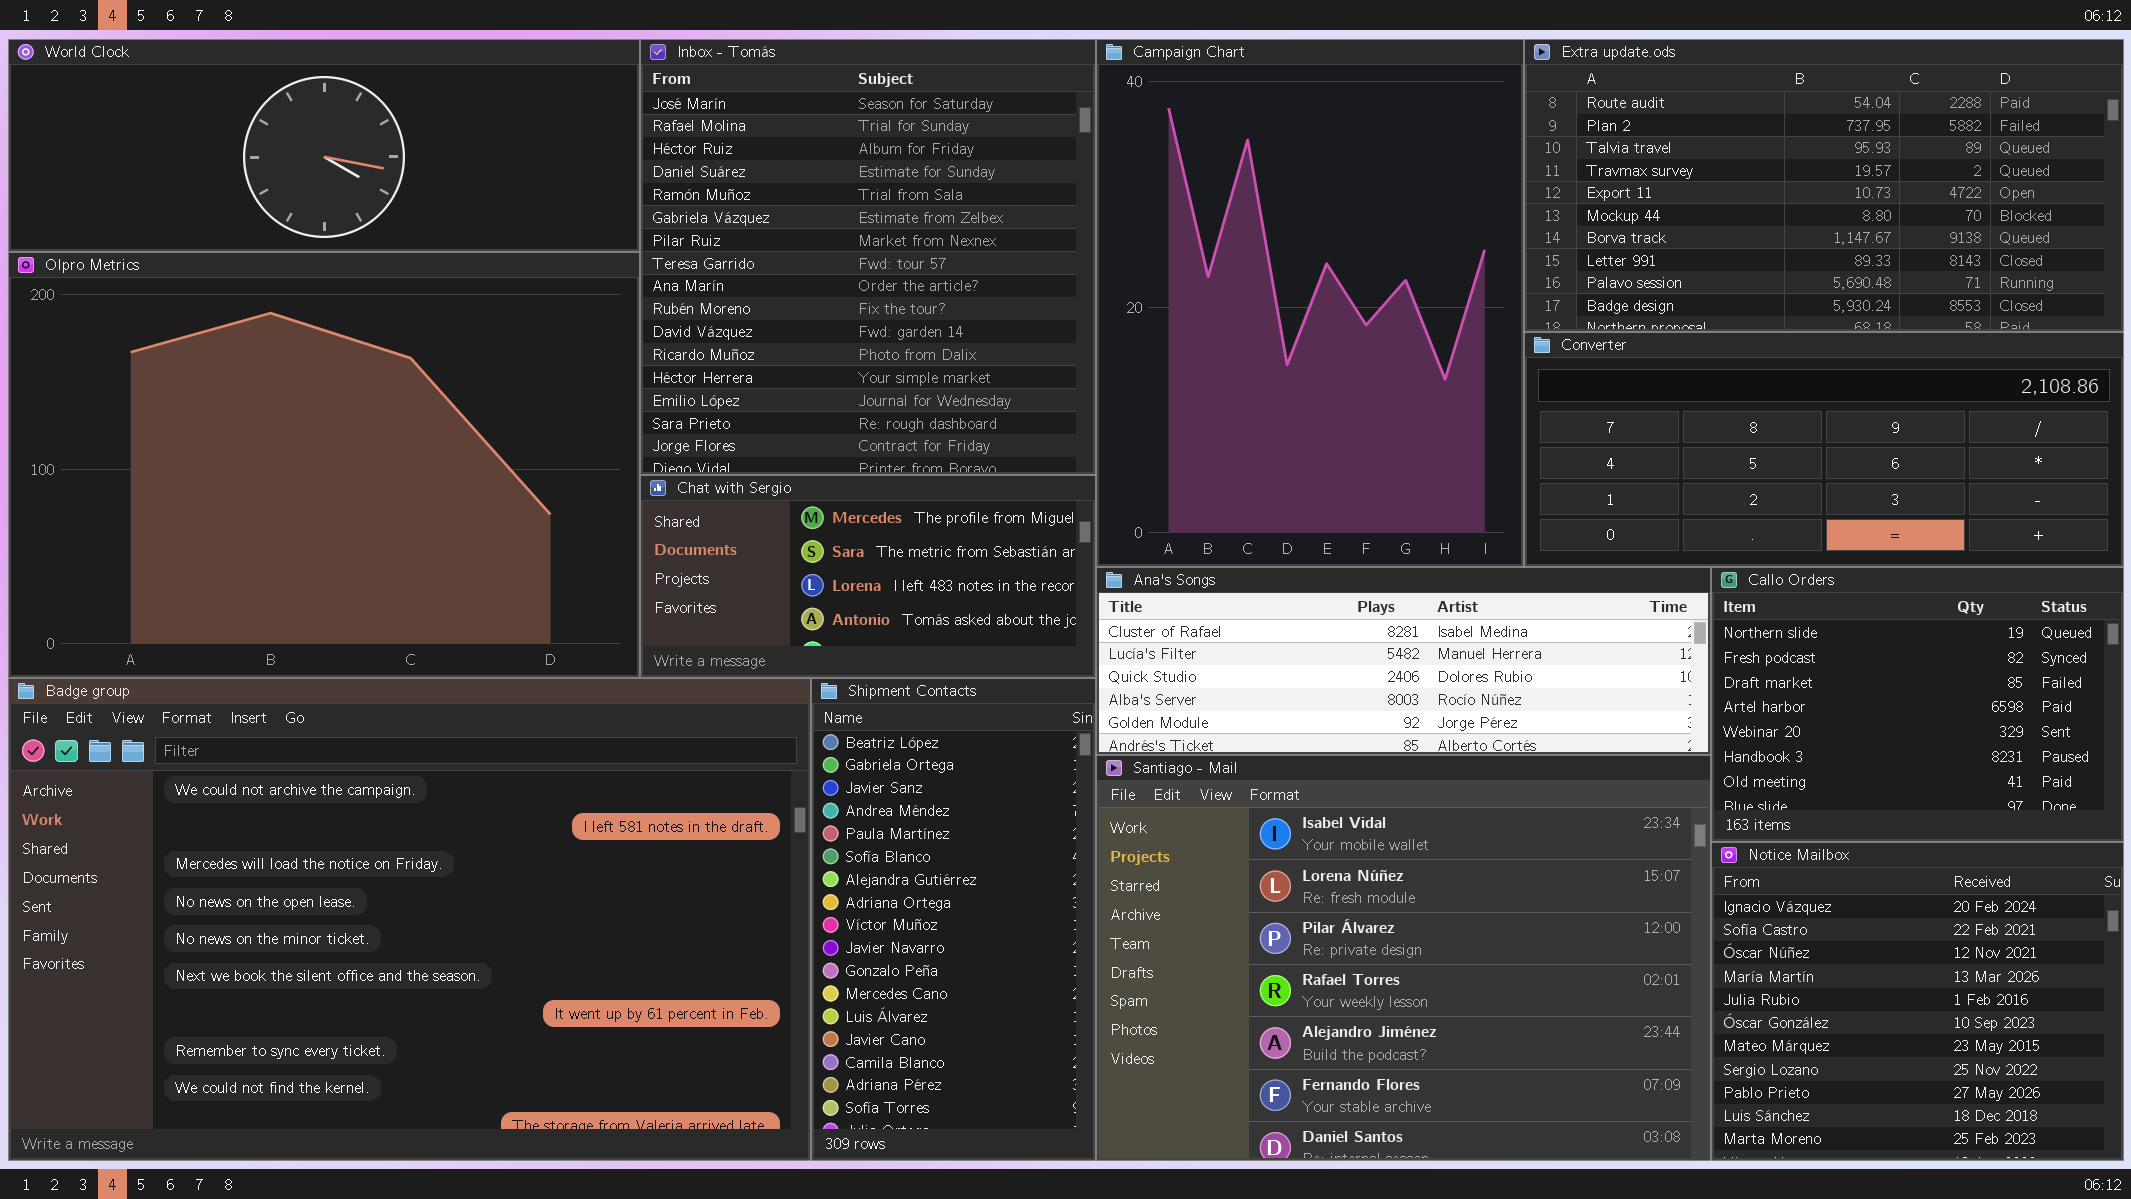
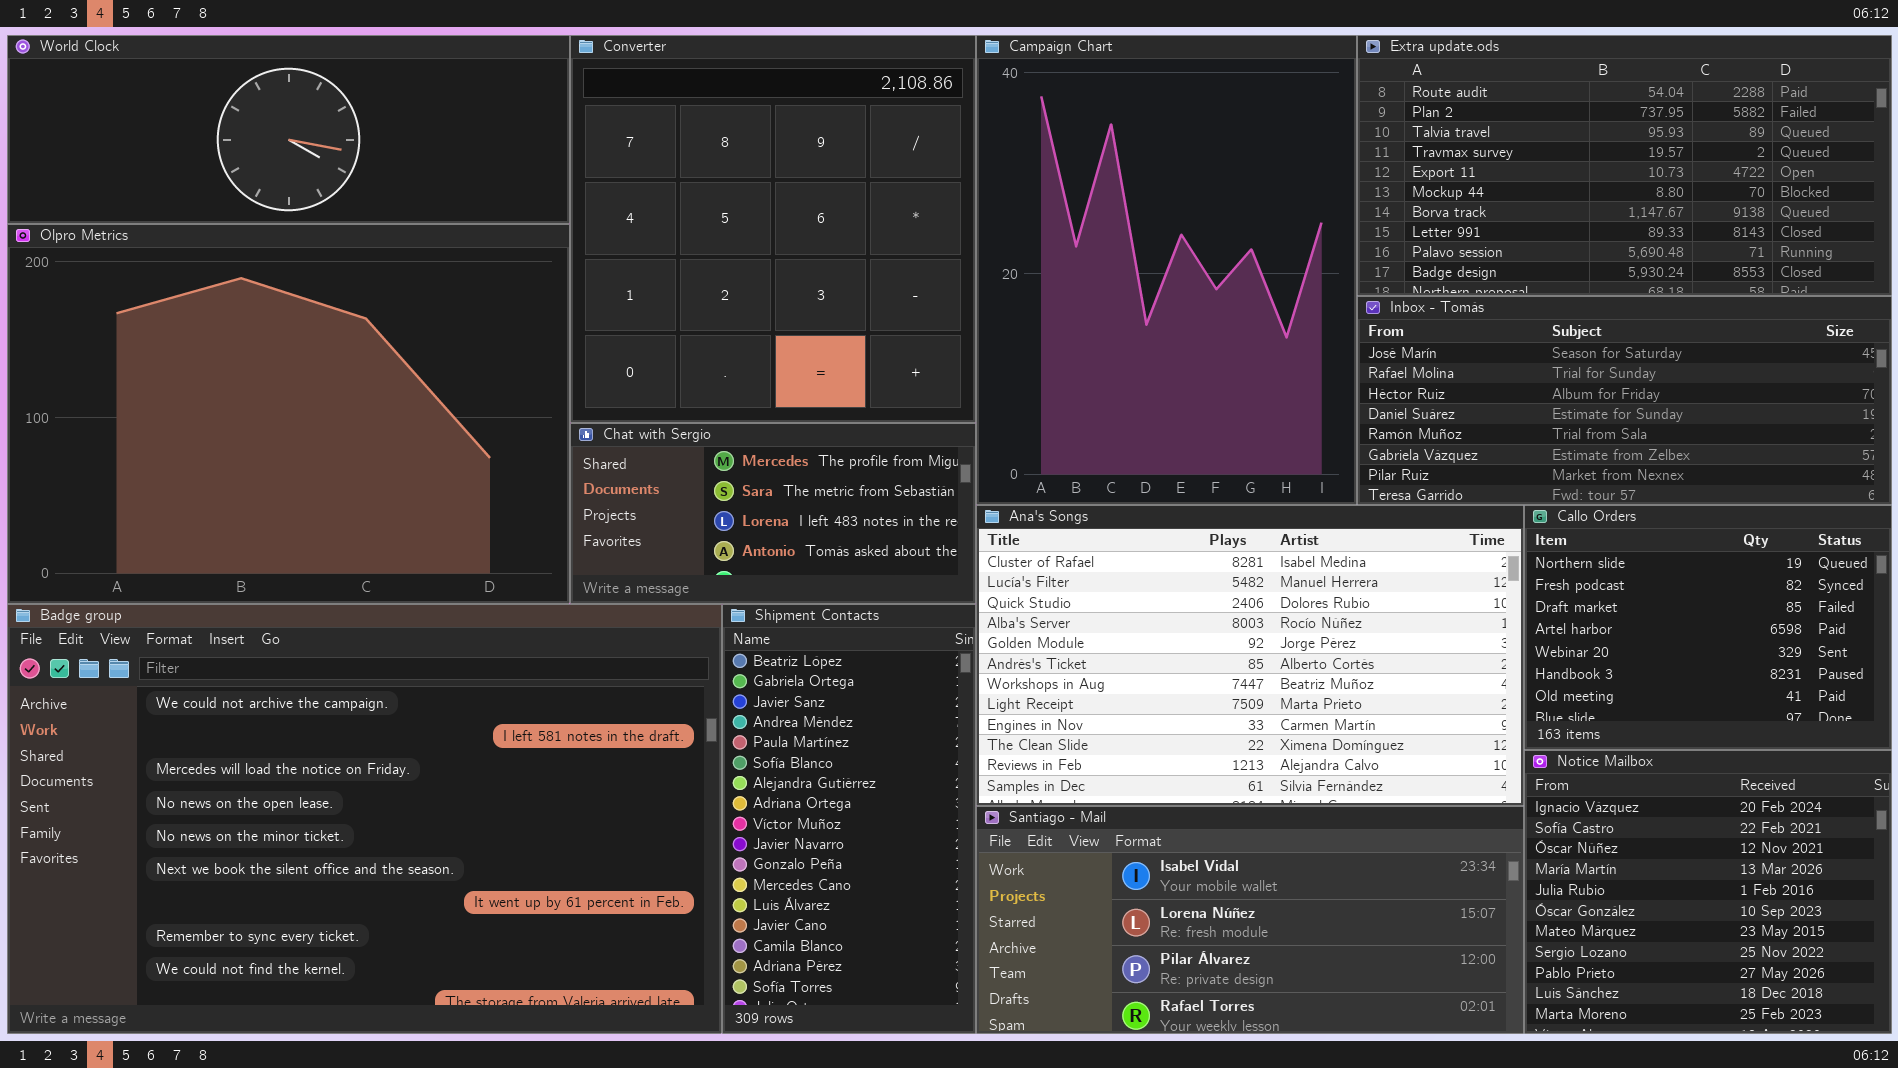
Inbox - Tomás: [640,39,1096,475] -> [1357,296,1892,505], moved, resized
Converter: [1524,332,2124,567] -> [570,35,976,423], moved, resized
Ana's Songs: [1096,567,1711,755] -> [976,505,1524,806], resized
Santiago - Mail: [1096,755,1711,1161] -> [976,806,1524,1034], resized

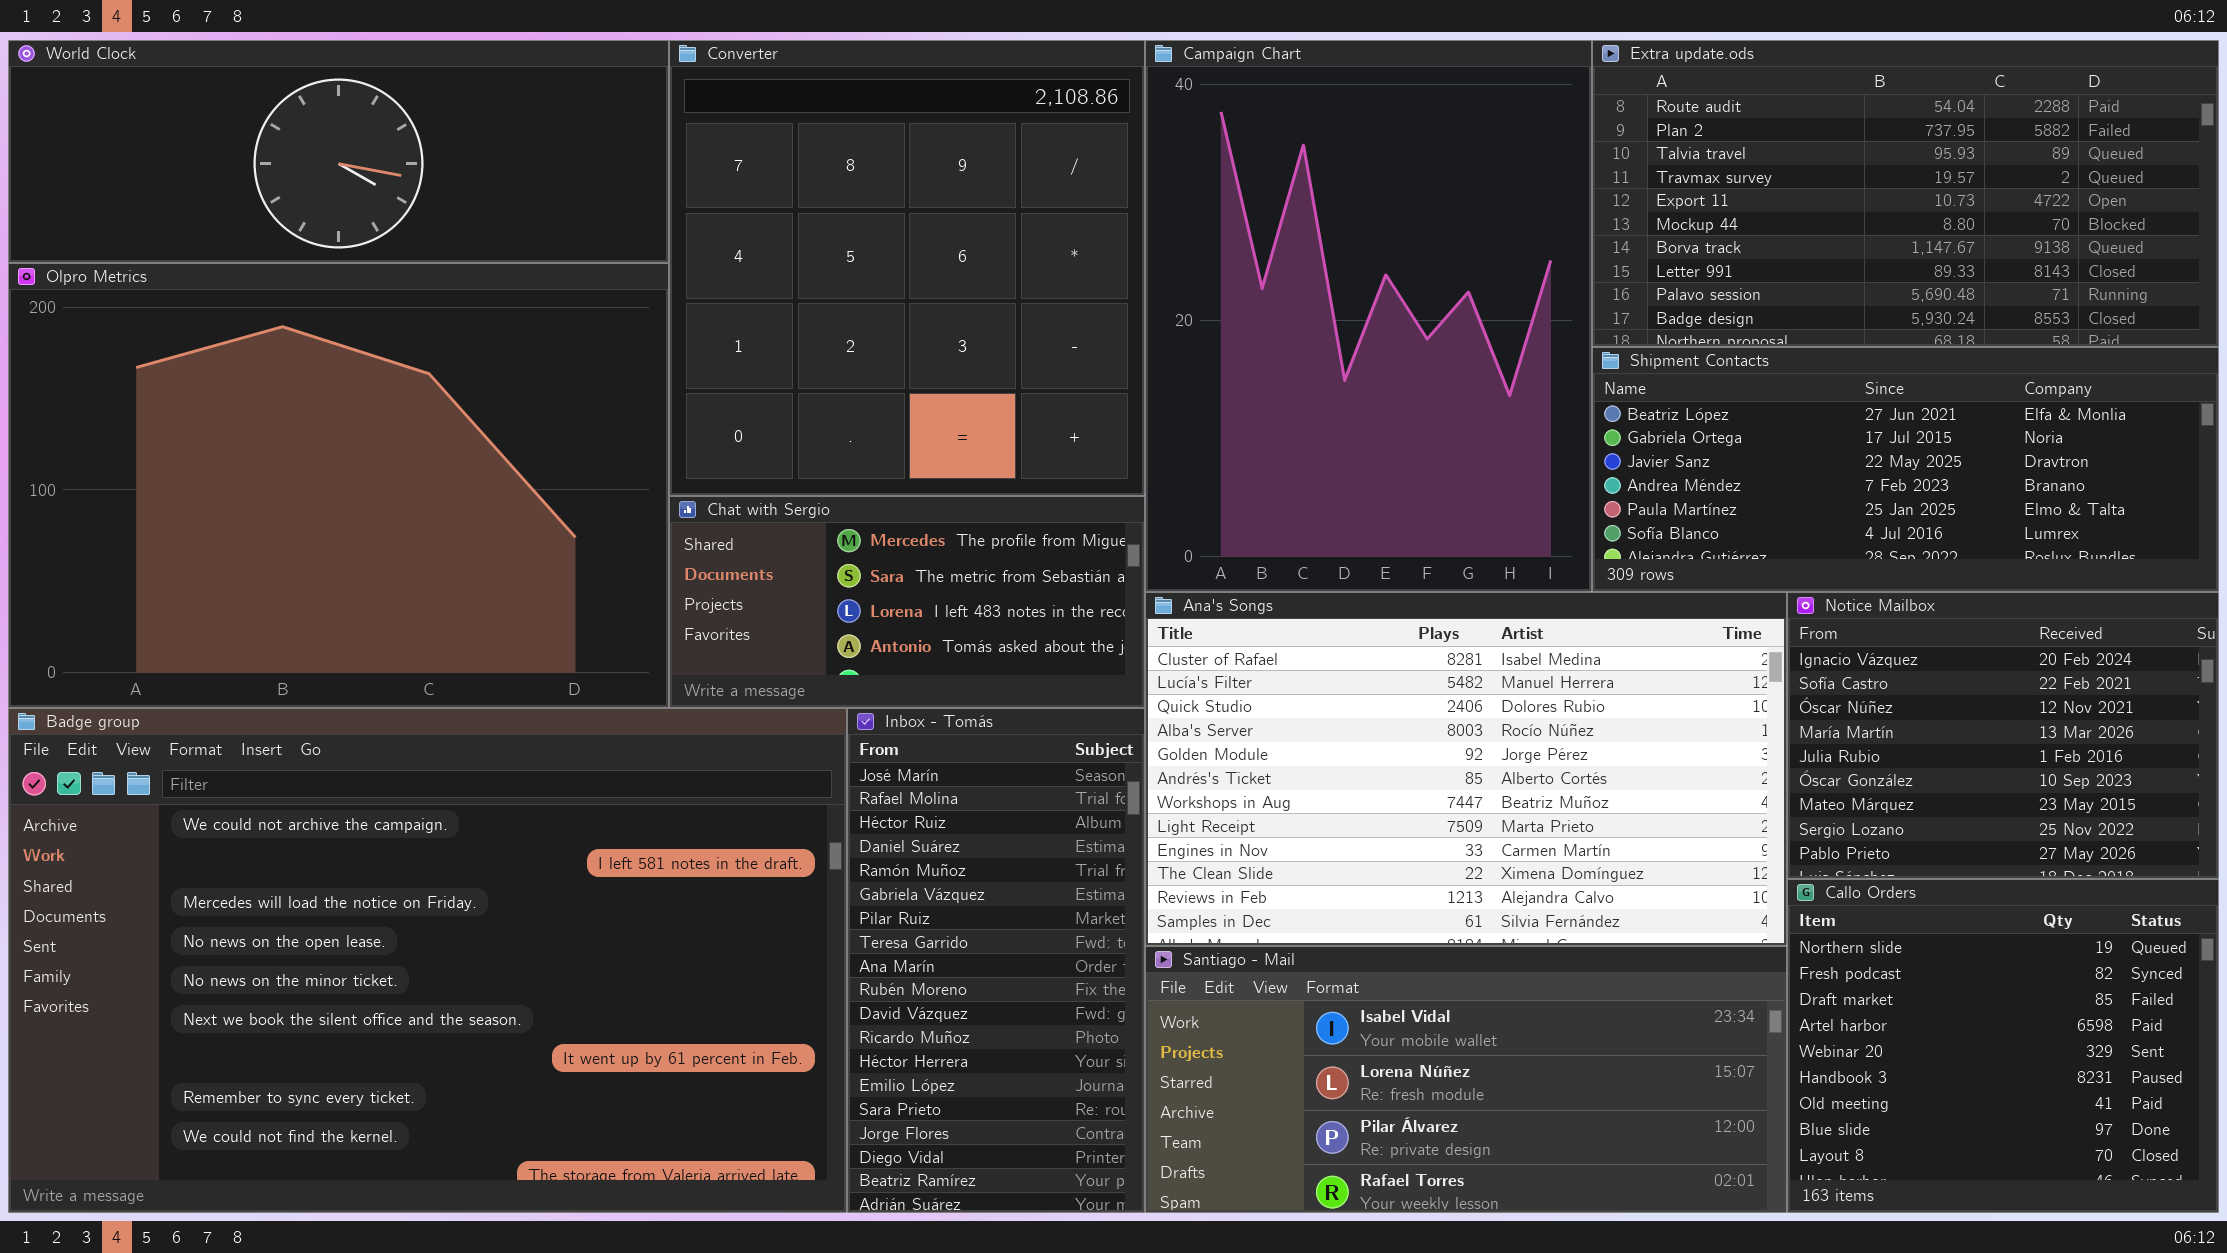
Inbox - Tomás: [1357,296,1892,505] -> [847,708,1145,1213], moved, resized
Callo Orders: [1524,505,1892,750] -> [1787,879,2219,1213], moved, resized
Shipment Contacts: [722,604,976,1034] -> [1592,347,2219,592], moved, resized
Notice Mailbox: [1524,750,1892,1034] -> [1787,592,2219,879], moved, resized

